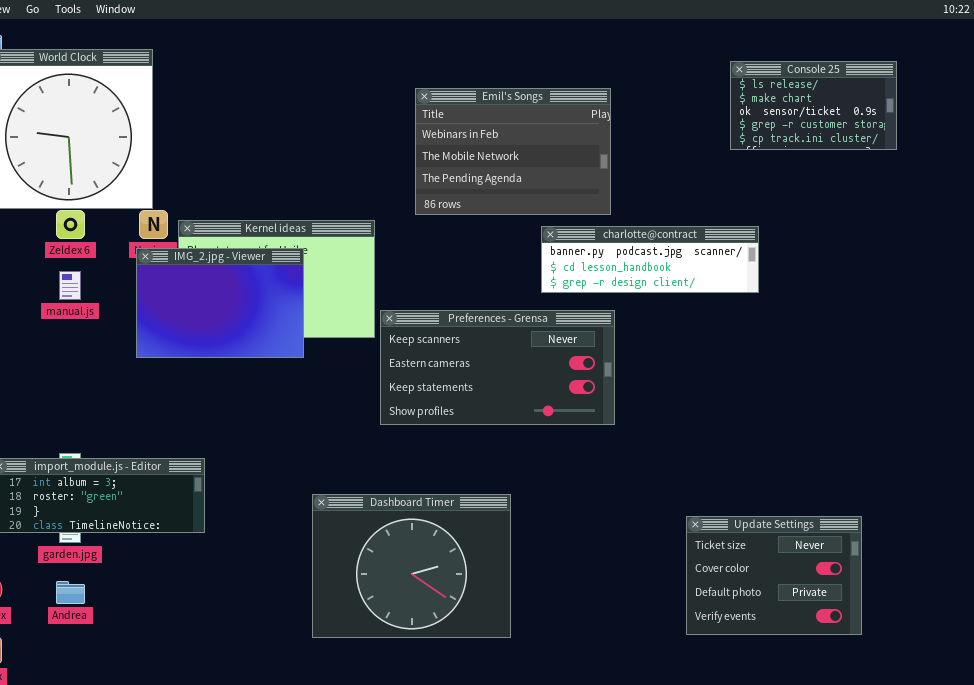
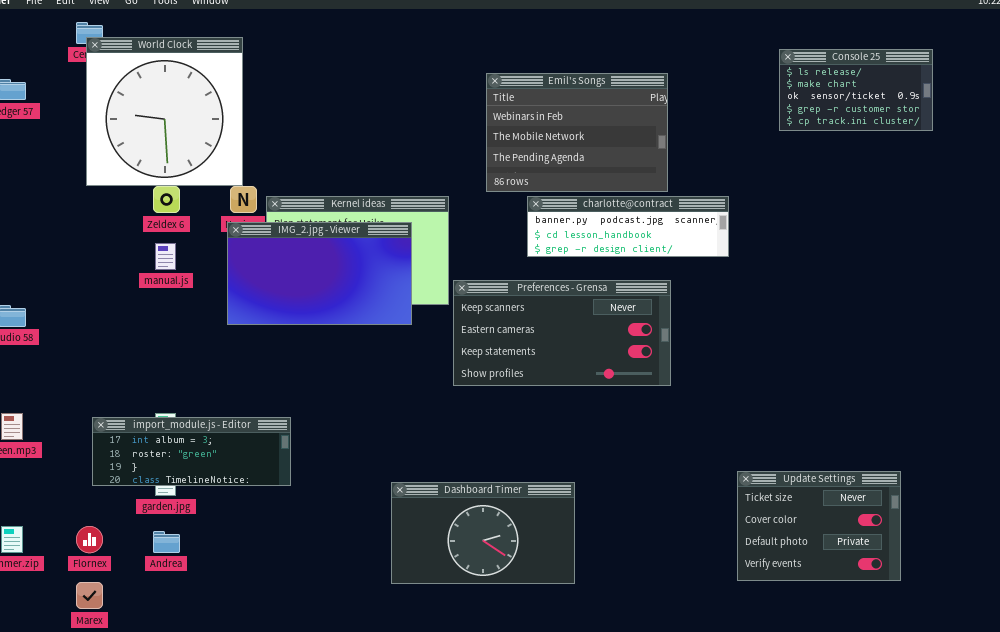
charlotte@contract: [541,226,759,293] -> [527,196,729,257], moved
IMG_2.jpg - Viewer: [136,248,304,358] -> [227,222,412,325], resized
Dashboard Timer: [312,494,511,638] -> [391,482,575,584], resized

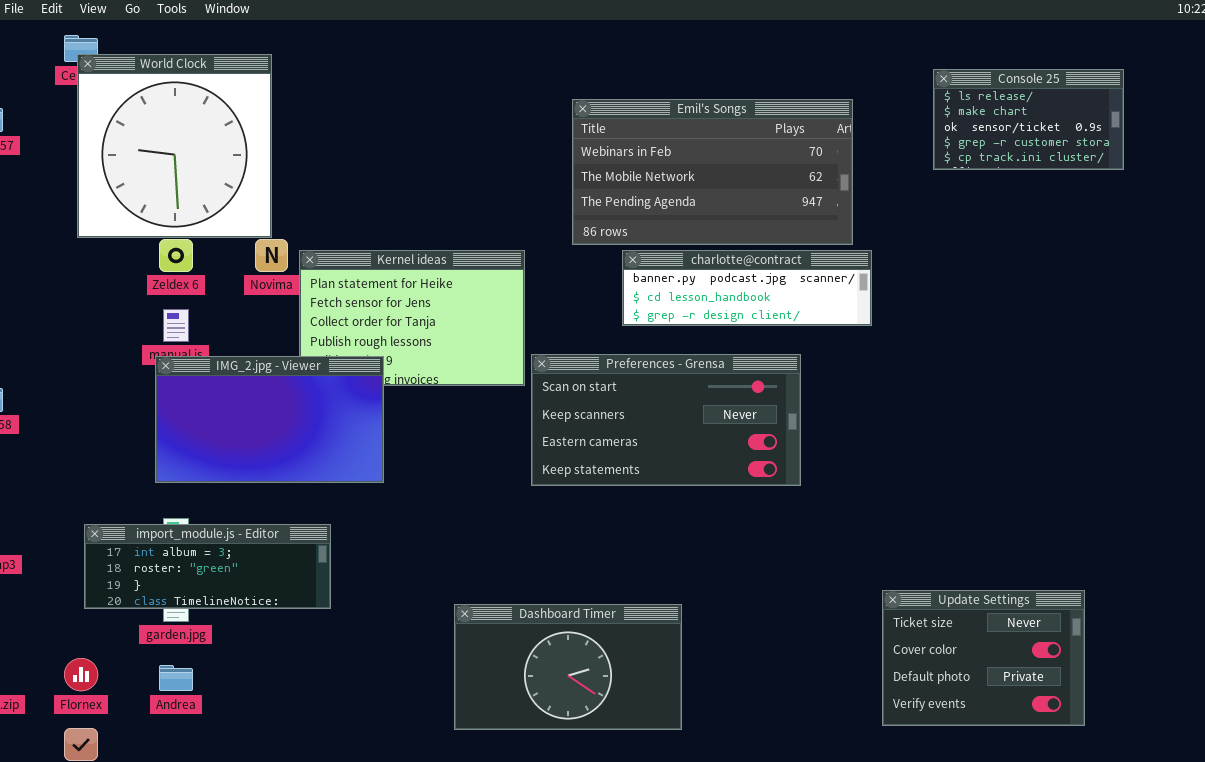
Emil's Songs: [486,73,668,192] -> [572,99,853,245], resized
IMG_2.jpg - Viewer: [227,222,412,325] -> [155,356,384,483], moved
Preferences - Grensa: [453,280,671,386] -> [531,354,801,486], scrolled up 1 row

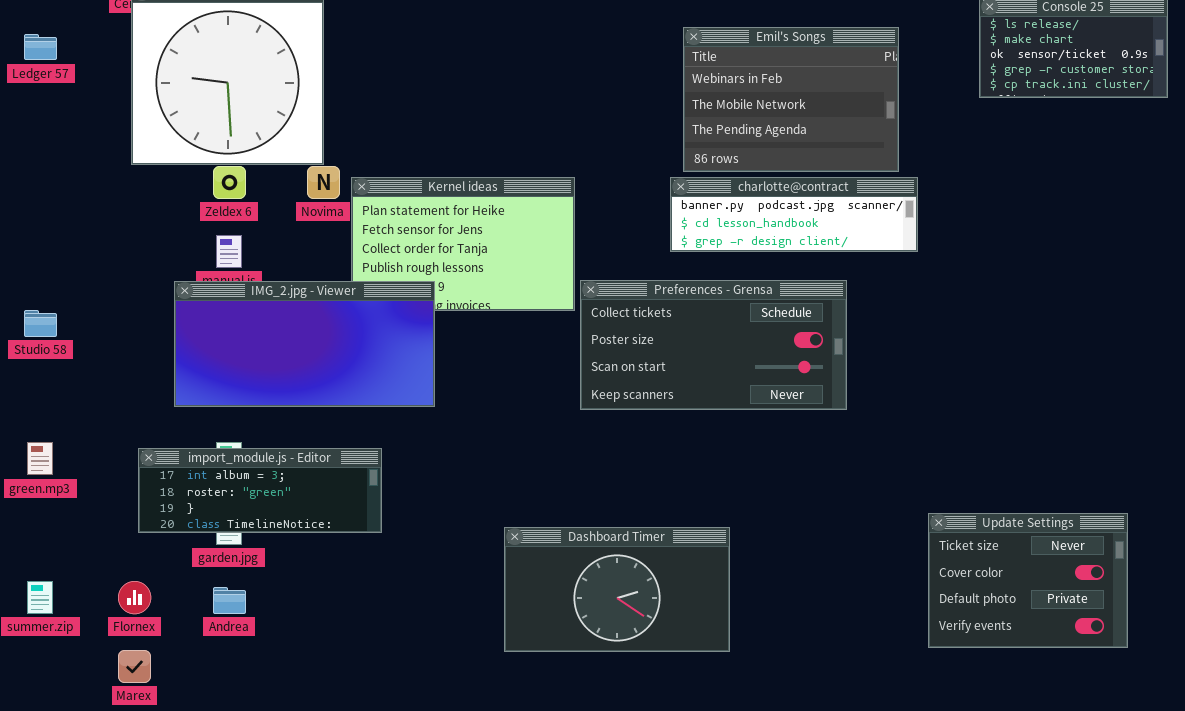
Emil's Songs: [572,99,853,245] -> [683,27,899,172], resized
Preferences - Grensa: [531,354,801,486] -> [580,280,847,410], scrolled up 2 rows
IMG_2.jpg - Viewer: [155,356,384,483] -> [174,281,435,407], resized

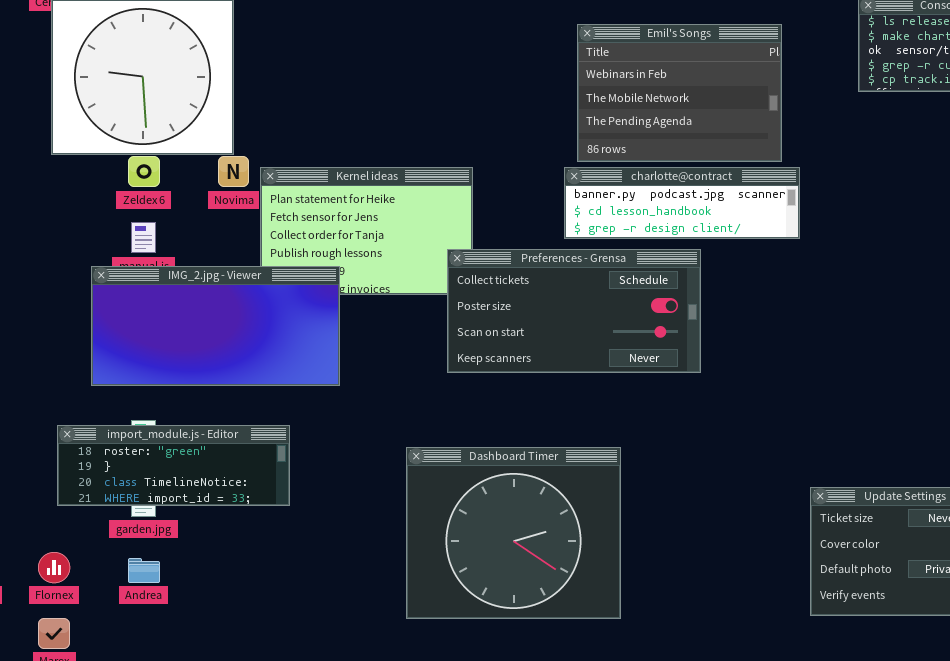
Preferences - Grensa: [580,280,847,410] -> [447,249,701,373], moved
import_module.js - Editor: [138,448,382,533] -> [57,425,290,506], scrolled down 1 row
Dashboard Timer: [504,527,730,652] -> [406,447,621,619], resized

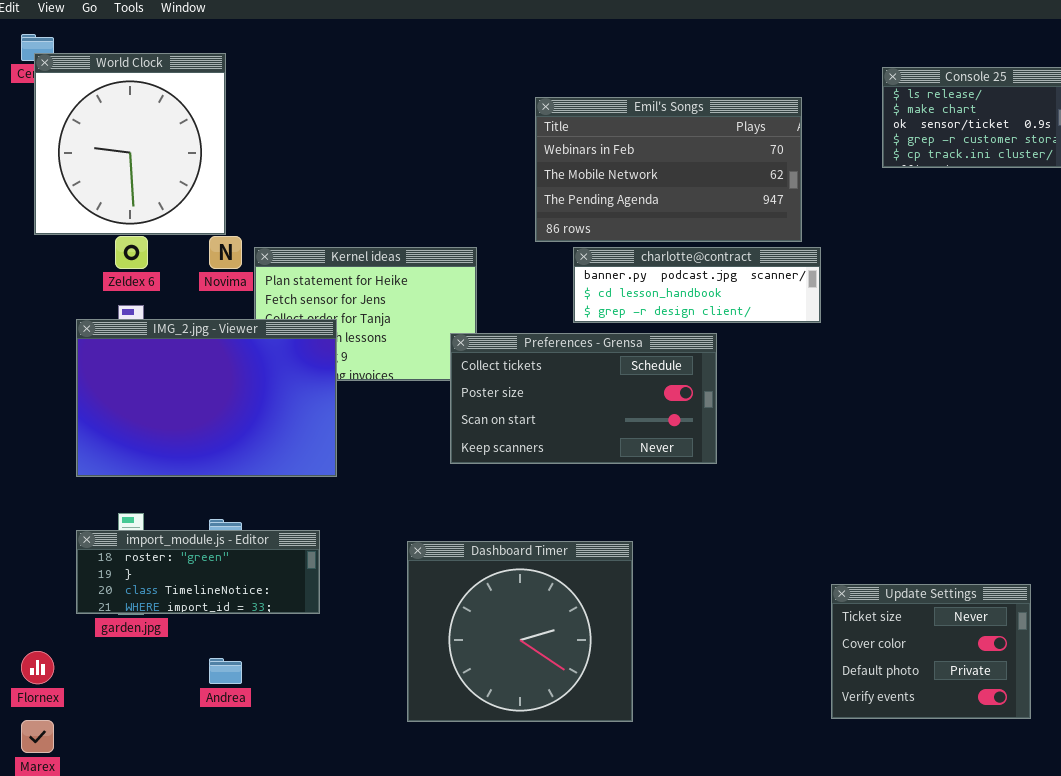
Emil's Songs: [577,24,782,162] -> [535,97,802,242], resized
IMG_2.jpg - Viewer: [91,266,340,386] -> [76,319,337,477], resized
import_module.js - Editor: [57,425,290,506] -> [76,530,320,614], moved
Andrea: [128,558,160,583] -> [209,658,242,684], moved

